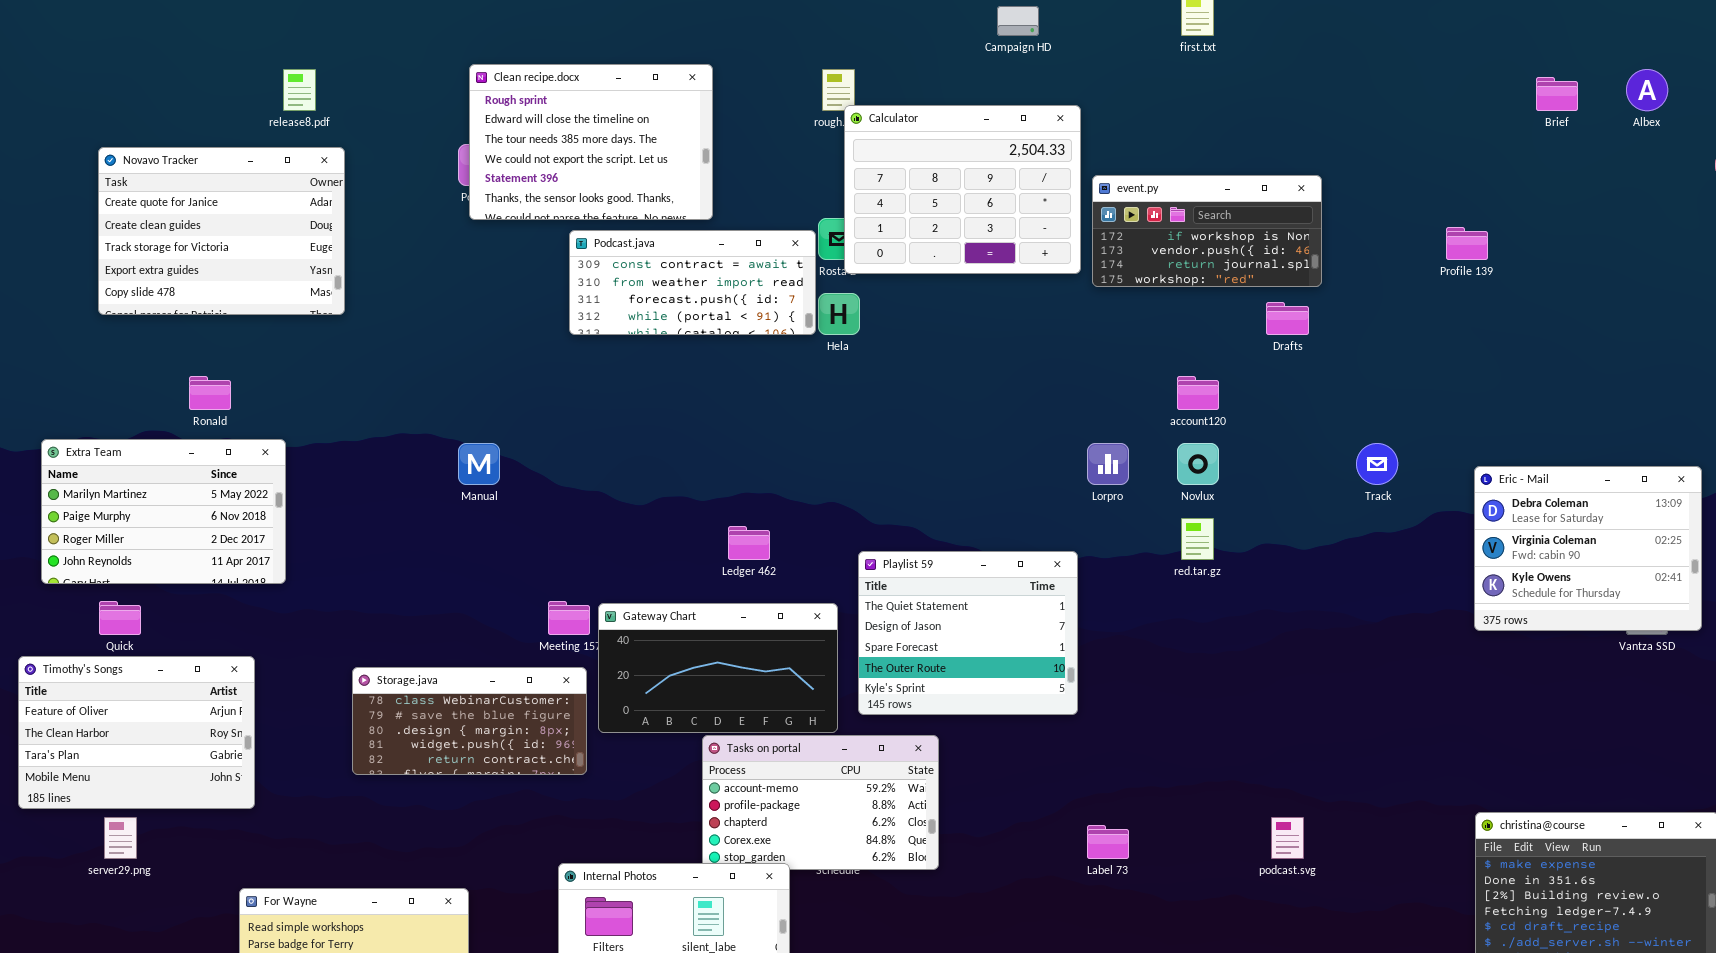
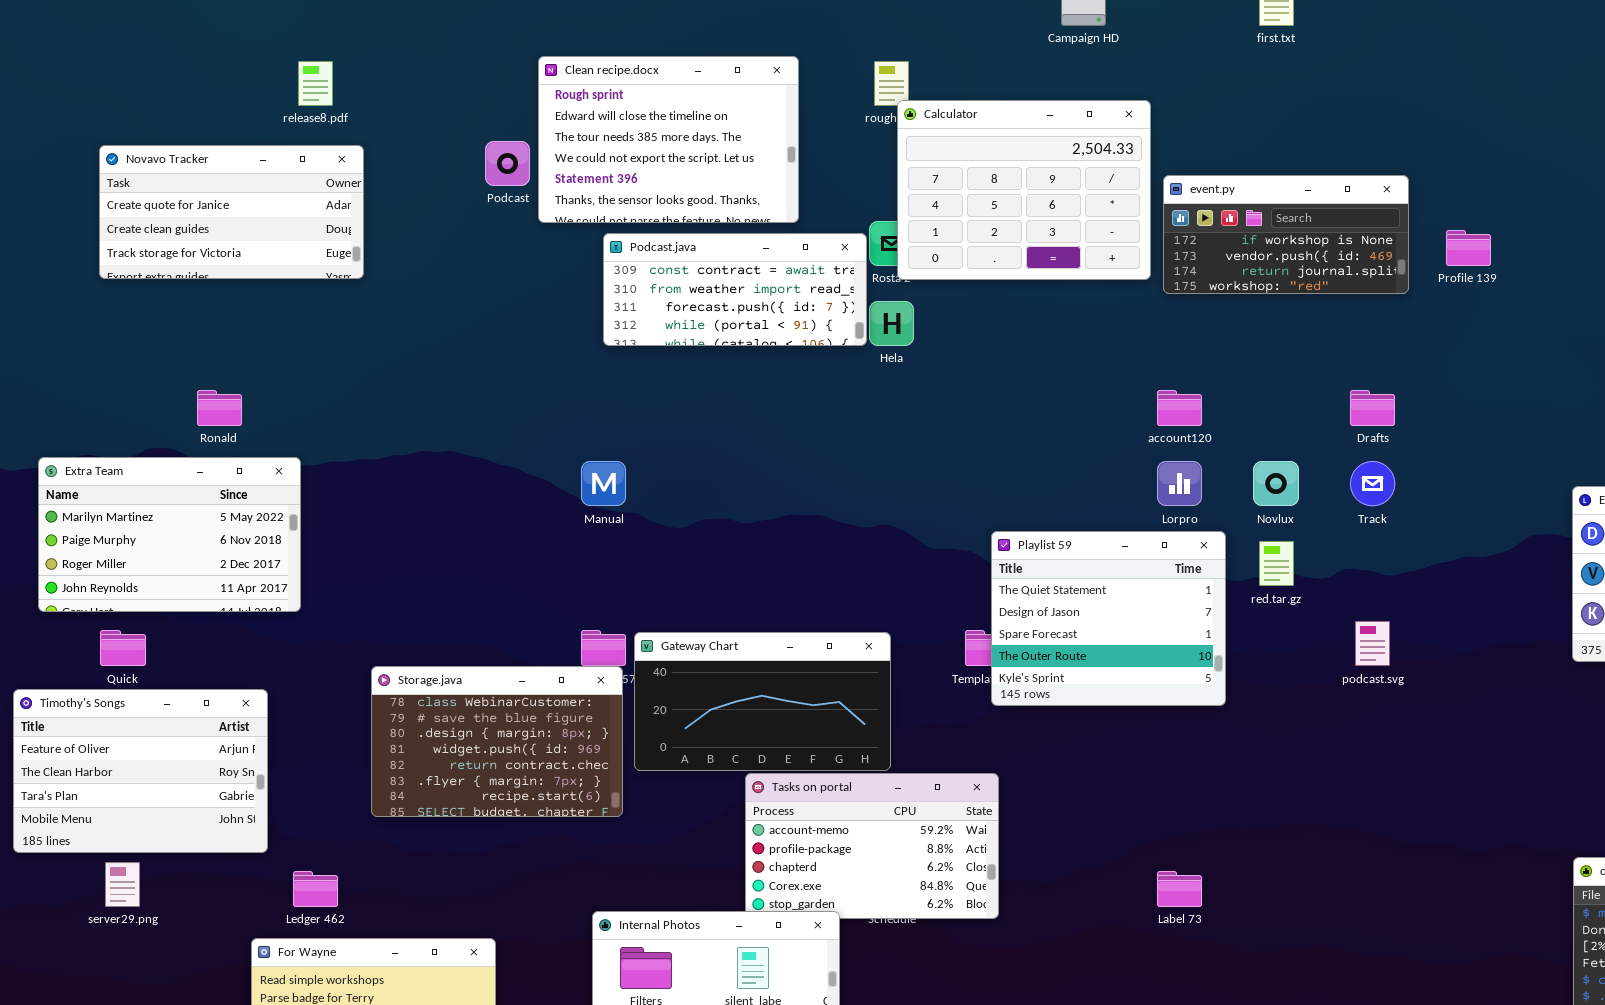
Clean recipe.docx: [469,64,713,220] -> [538,56,799,223], moved
Novavo Tracker: [98,147,345,315] -> [99,145,364,279], resized
Profile 139: [1446,227,1488,260] -> [1446,230,1491,266], moved
Drafts: [1266,302,1309,335] -> [1350,390,1395,426], moved
account120: [1177,376,1219,410] -> [1157,390,1202,426], moved
Manual: [458,443,500,485] -> [581,461,626,506], moved
Track: [1356,443,1398,485] -> [1350,461,1395,506], moved
Ledger 462: [728,526,770,560] -> [293,871,338,907], moved
Playlist 59: [858,551,1078,715] -> [991,531,1226,706], moved
Storage.java: [352,667,587,775] -> [371,666,623,817], resized
podcast.svg: [1271,817,1304,859] -> [1355,621,1390,666], moved

